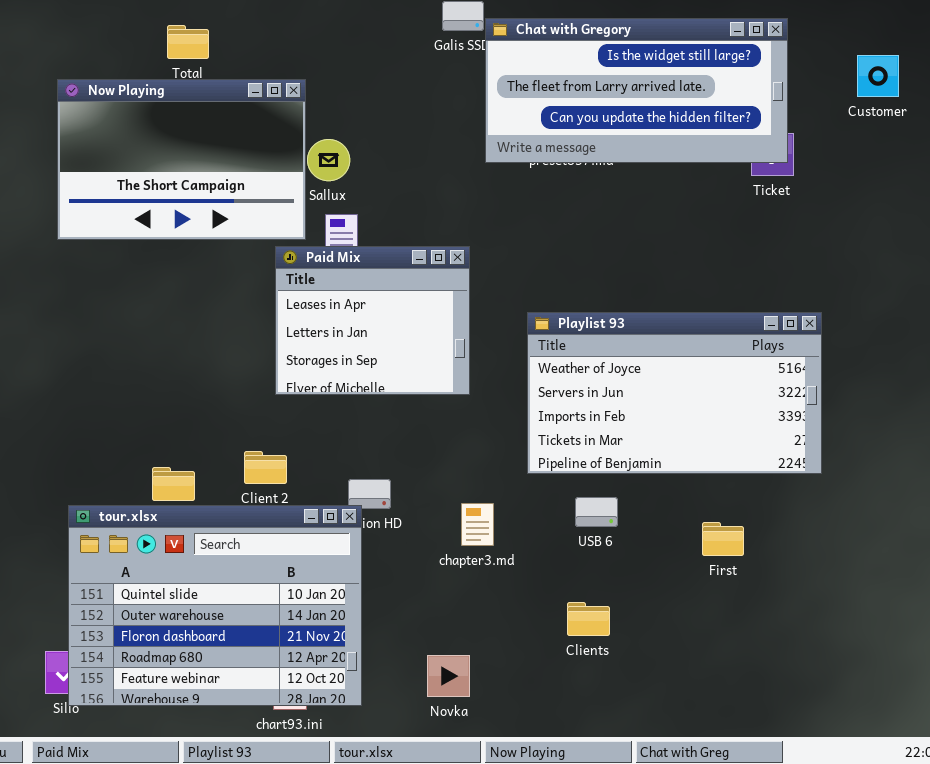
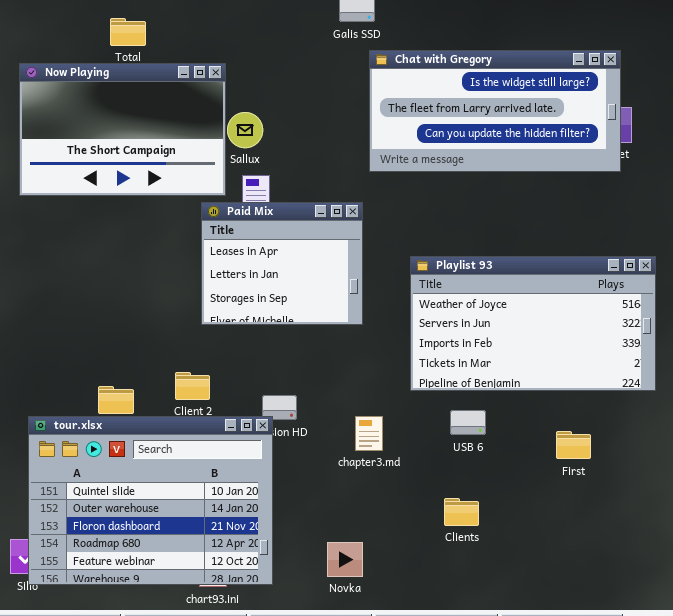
Chat with Gregory: [485,18,788,163] -> [369,50,621,172], moved

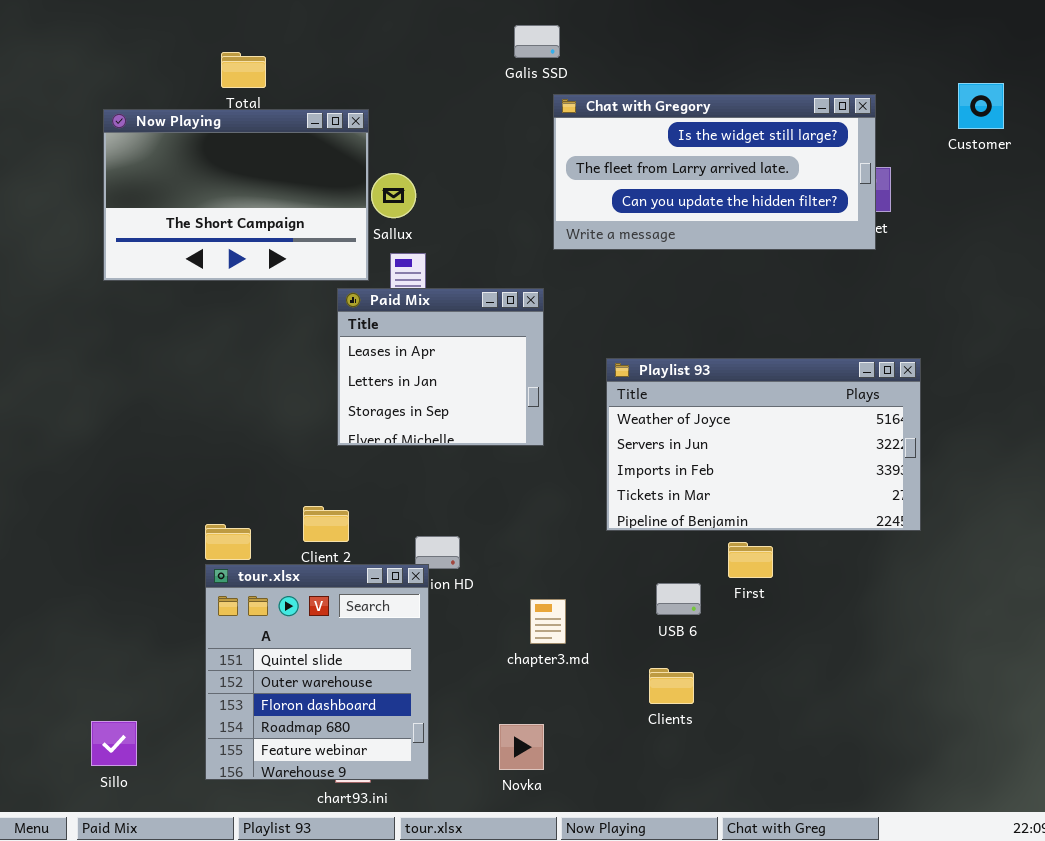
USB 6: [450,410,486,435] -> [656,583,701,615], moved
chapter3.md: [355,416,383,451] -> [530,599,566,644], moved
tour.xlsx: [28,416,273,585] -> [205,564,429,780], resized
First: [556,431,591,459] -> [728,542,773,578], moved

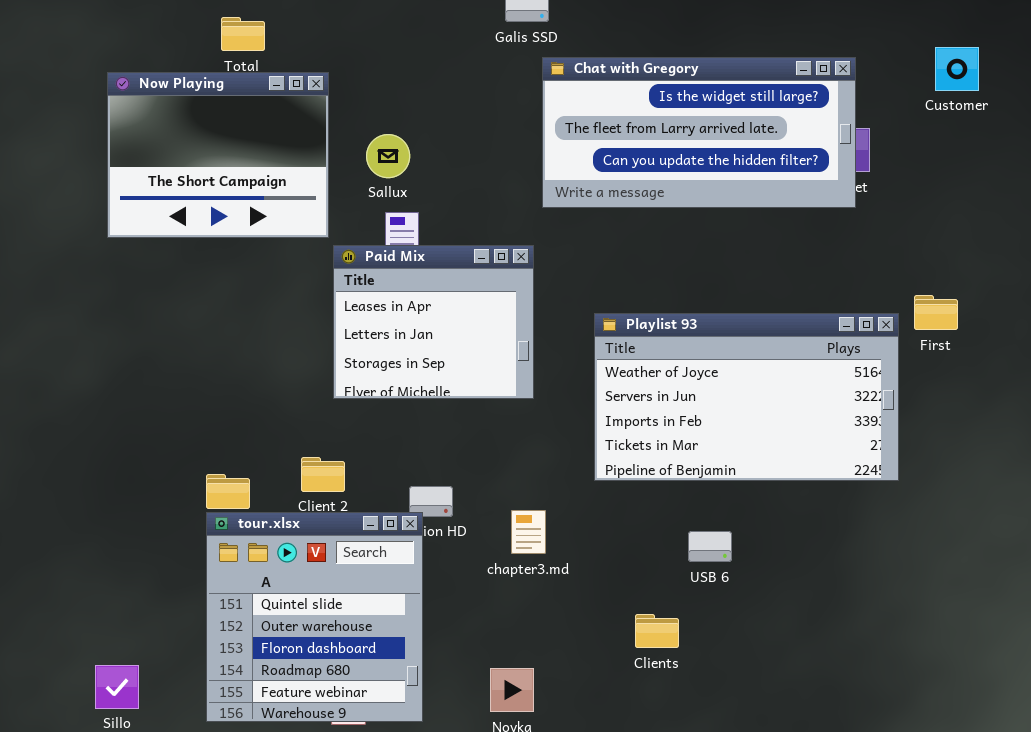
Now Playing: [103,109,369,281] -> [107,72,329,238], resized
First: [728,542,773,578] -> [914,295,958,330], moved
USB 6: [656,583,701,615] -> [688,531,732,562], moved
chapter3.md: [530,599,566,644] -> [511,510,546,554], moved

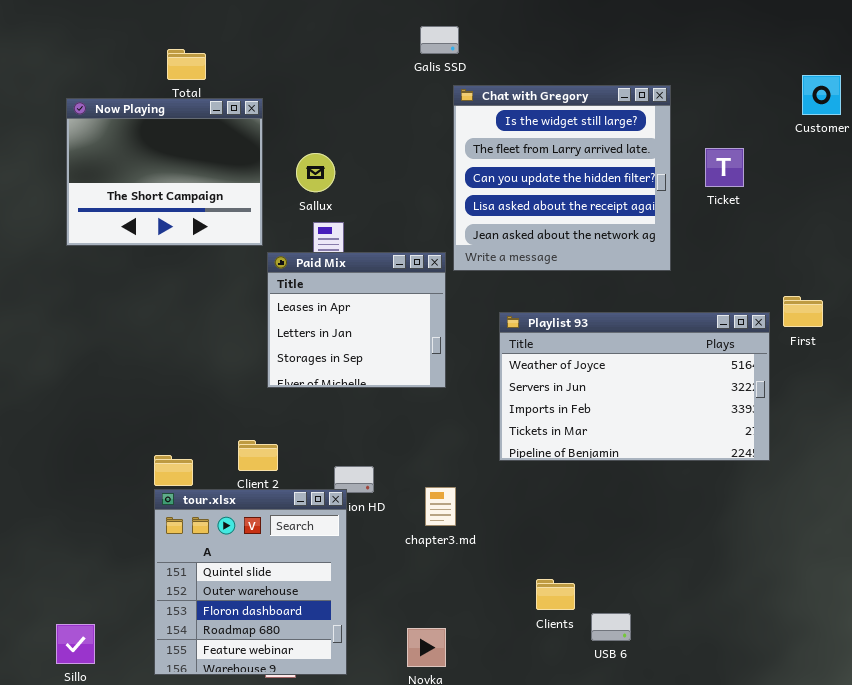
Chat with Gregory: [542,57,856,208] -> [453,85,671,271], resized
USB 6: [688,531,732,562] -> [591,613,631,641], moved

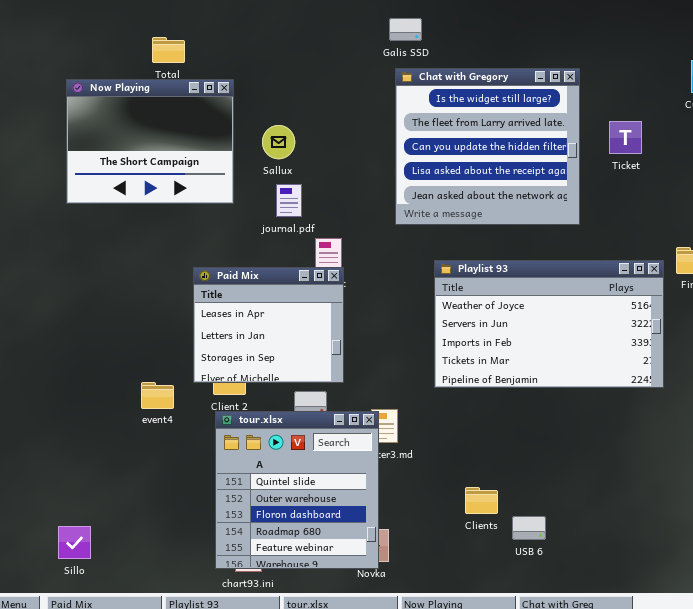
Galis SSD: [420,26,459,54] -> [389,18,422,41], moved
Paid Mix: [267,252,446,388] -> [193,267,344,383], moved
tour.xlsx: [154,489,347,675] -> [215,411,379,569], moved

